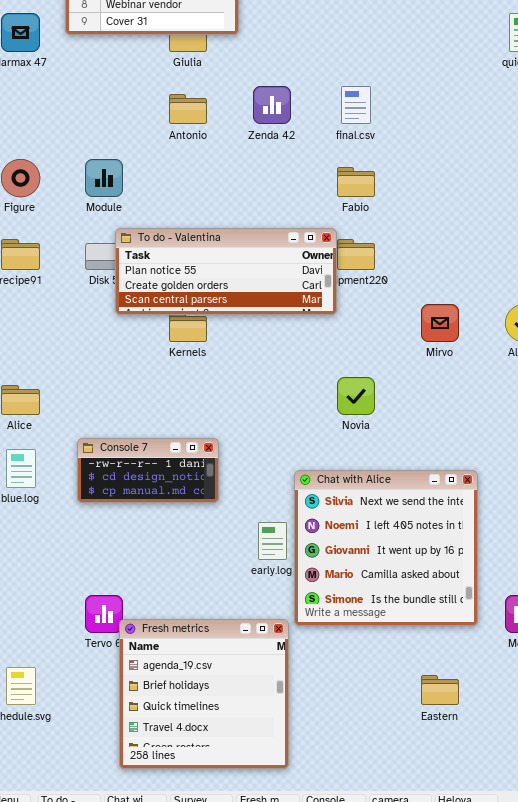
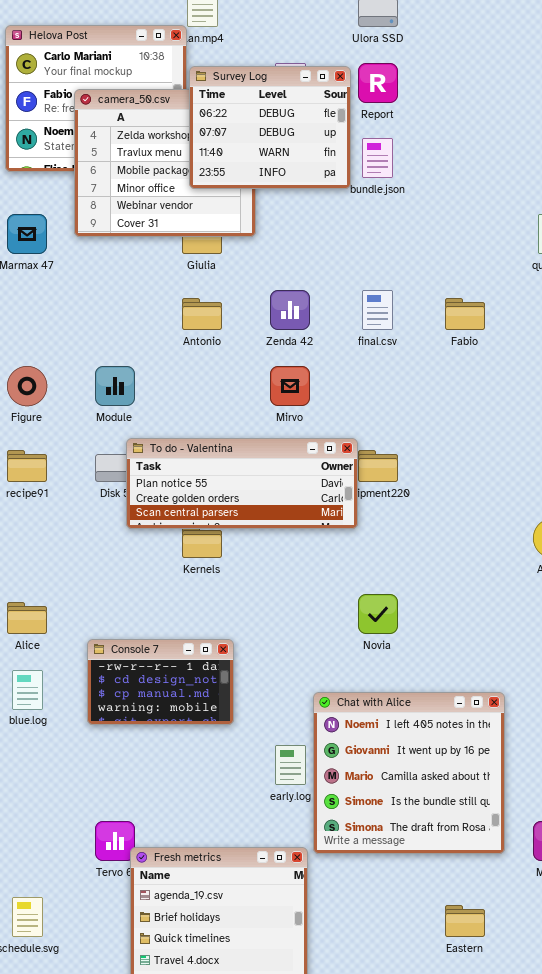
Fabio: [337,167,375,197] -> [445,298,485,330], moved
Mirvo: [421,304,459,342] -> [270,366,310,406], moved
Console 7: [77,438,219,503] -> [87,639,234,725], resized
Chat with Alice: [294,470,478,626] -> [313,692,505,854], scrolled down 1 row

